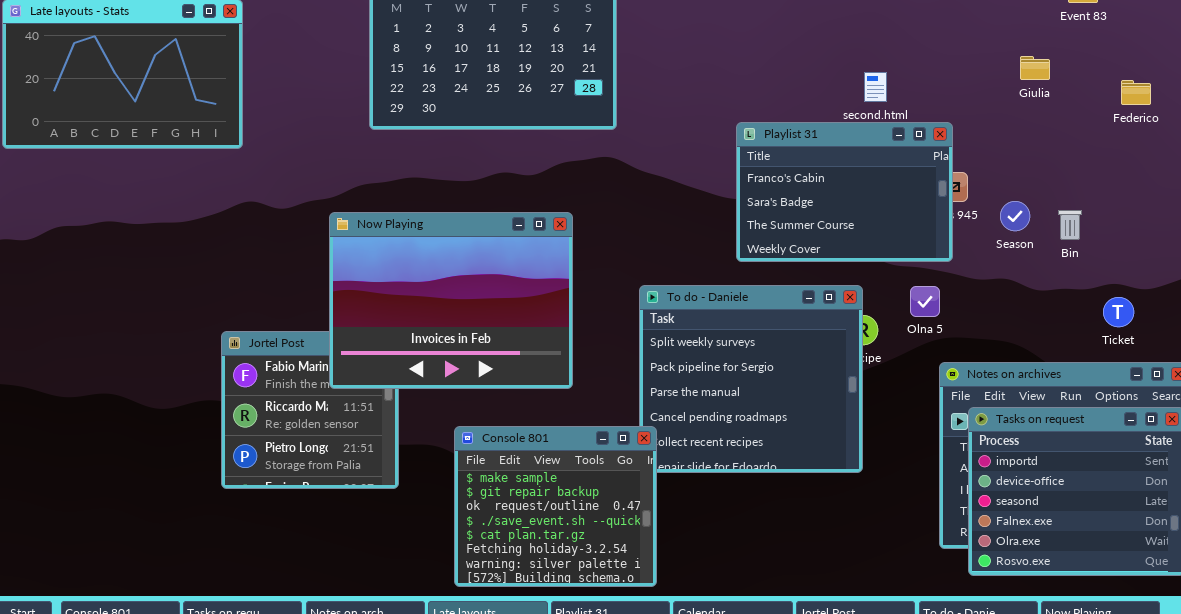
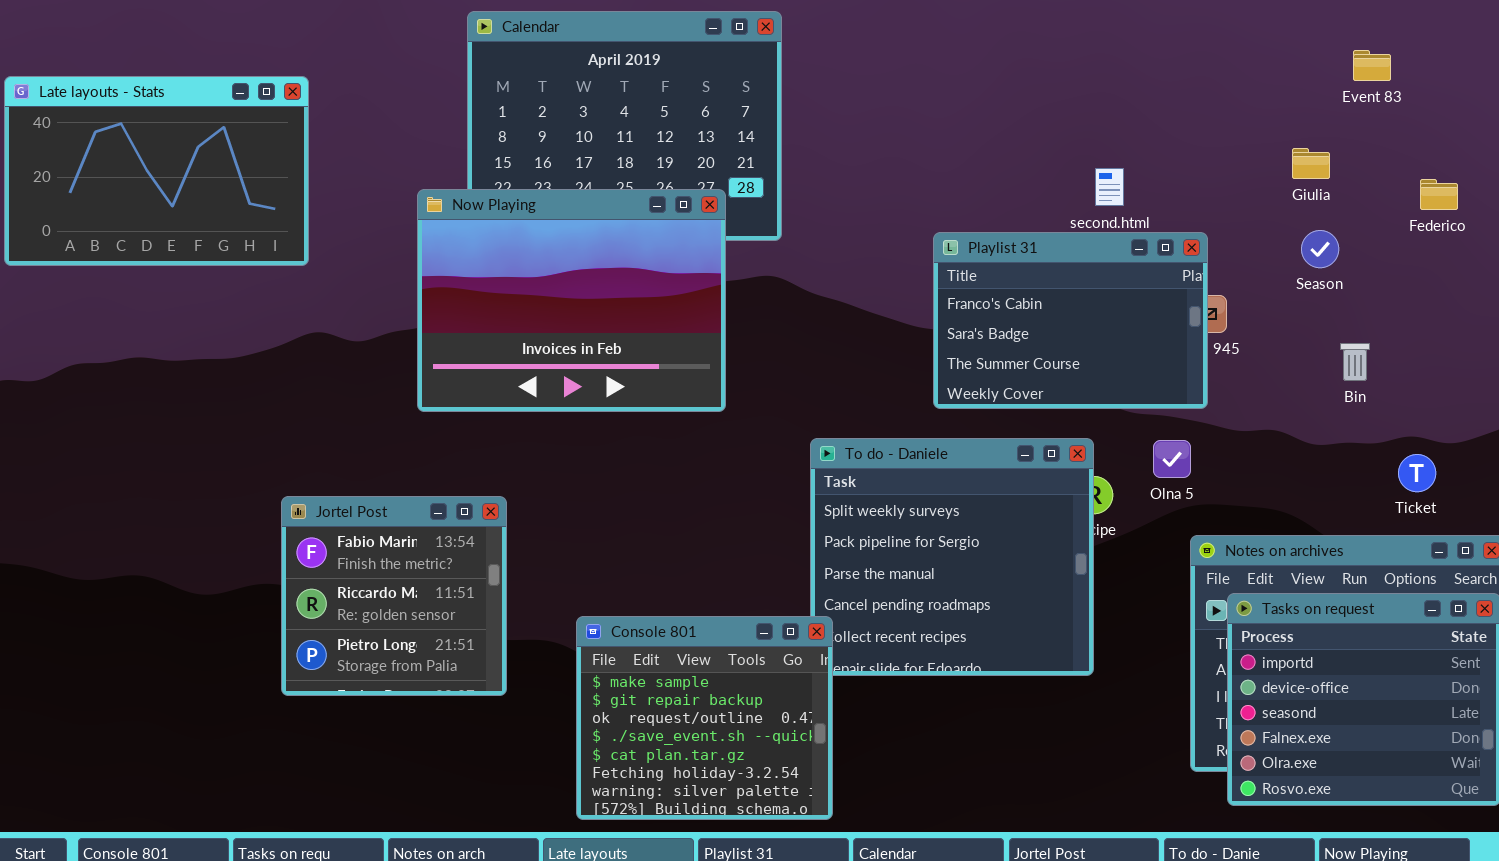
Season: [1000,201,1030,231] -> [1301,230,1339,268], moved
Now Playing: [329,212,573,389] -> [417,189,726,412], moved

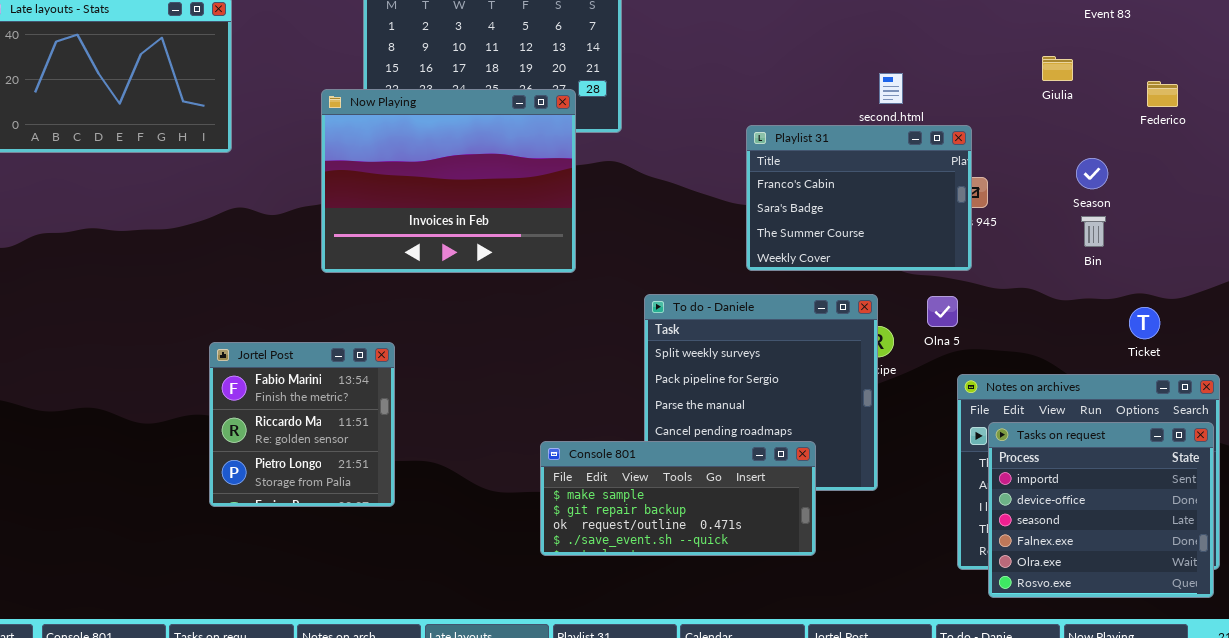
Season: [1301,230,1339,268] -> [1076,158,1108,189], moved
Console 801: [576,616,833,820] -> [540,441,816,556], moved, resized

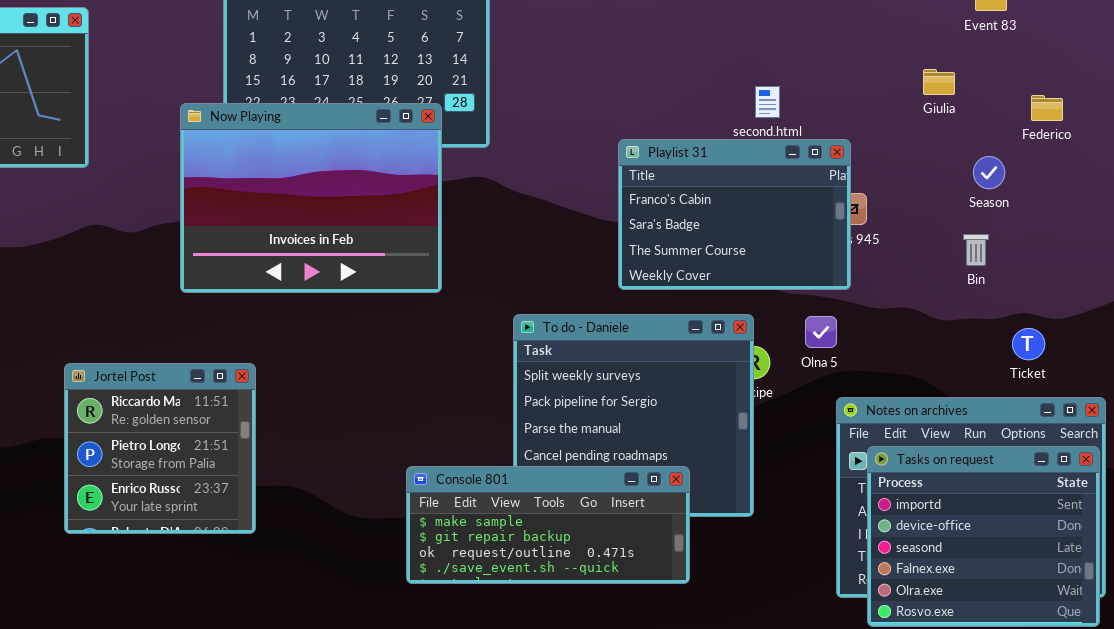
Season: [1076,158,1108,189] -> [973,156,1005,189], moved
Jortel Post: [209,342,395,507] -> [64,363,256,534], scrolled down 1 row

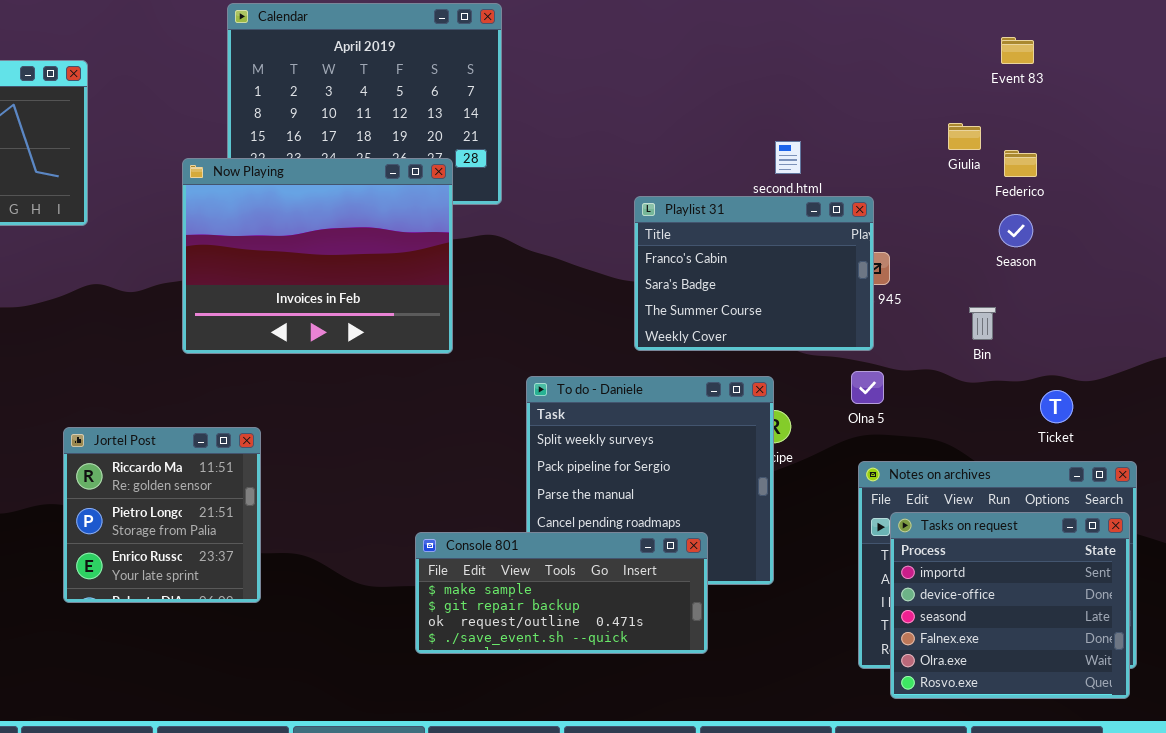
Federico: [1031,95,1063,121] -> [1004,150,1037,177], moved
Bin: [963,234,989,266] -> [969,307,996,340], moved
Olna 5: [805,316,837,348] -> [851,371,884,404], moved

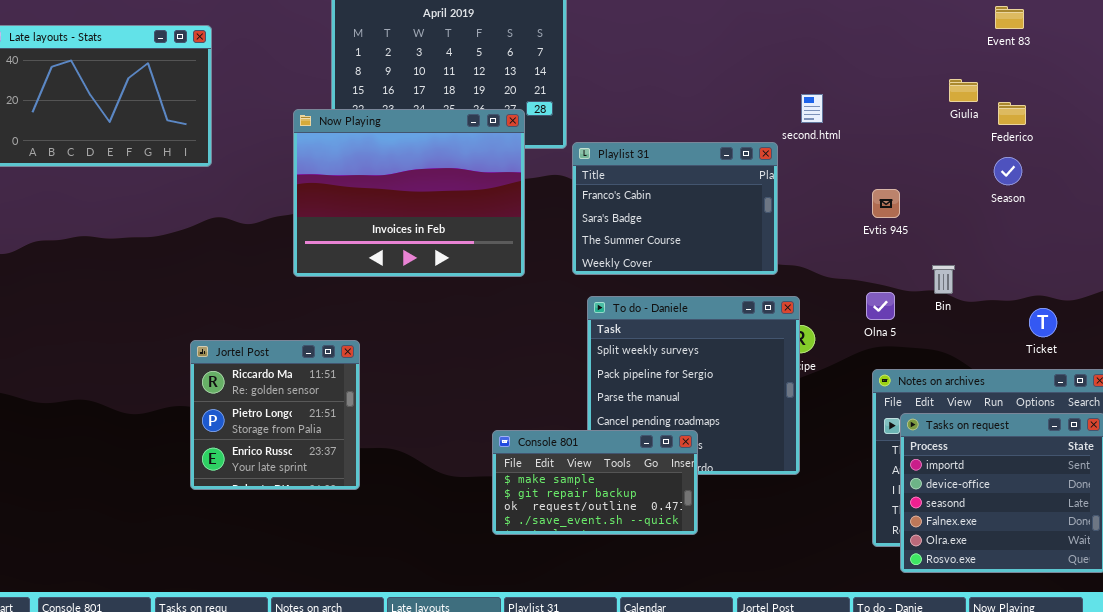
Playlist 31: [634,196,874,351] -> [572,142,778,275], moved
Bin: [969,307,996,340] -> [932,265,955,294], moved
Console 801: [415,532,708,654] -> [492,430,698,535], resized

